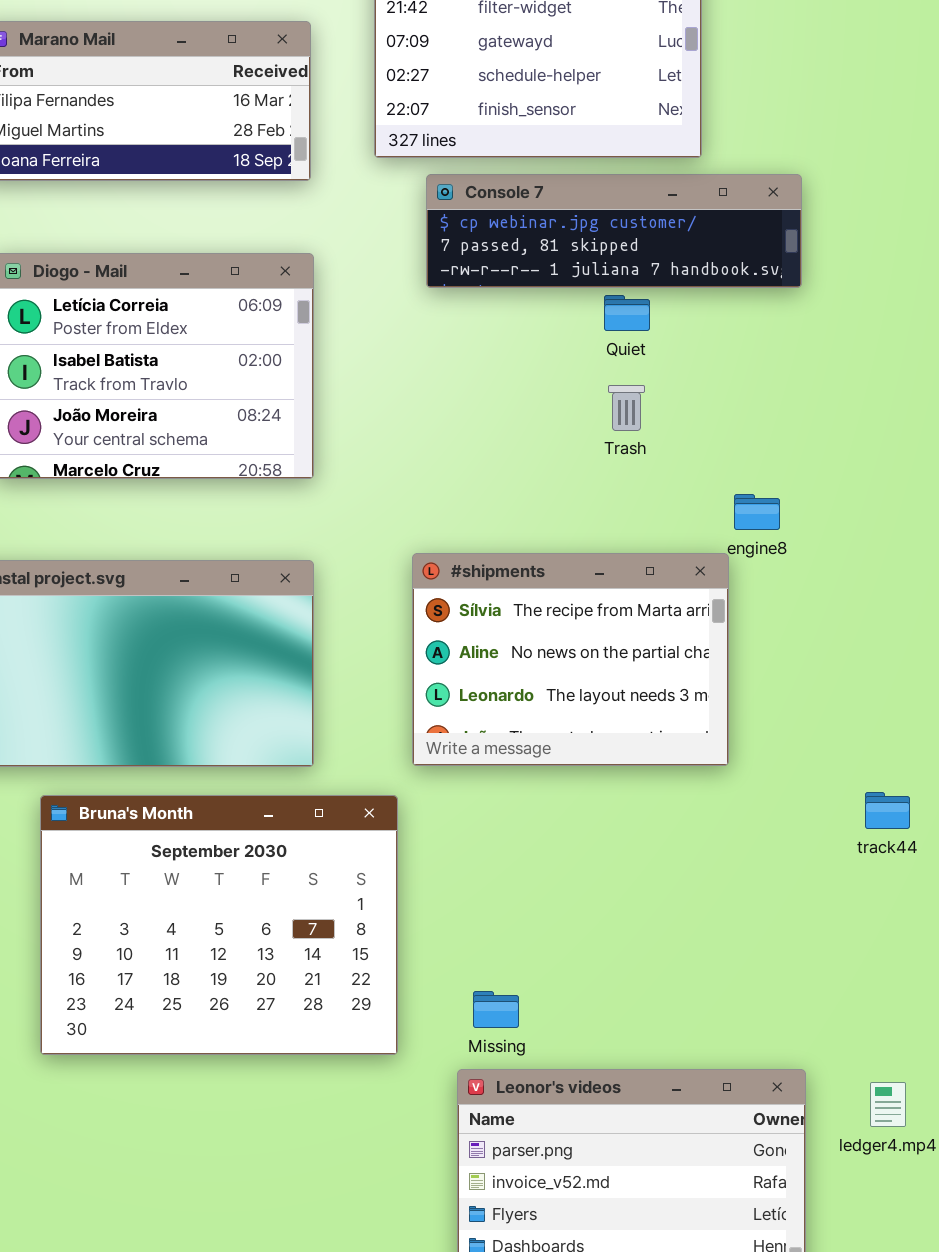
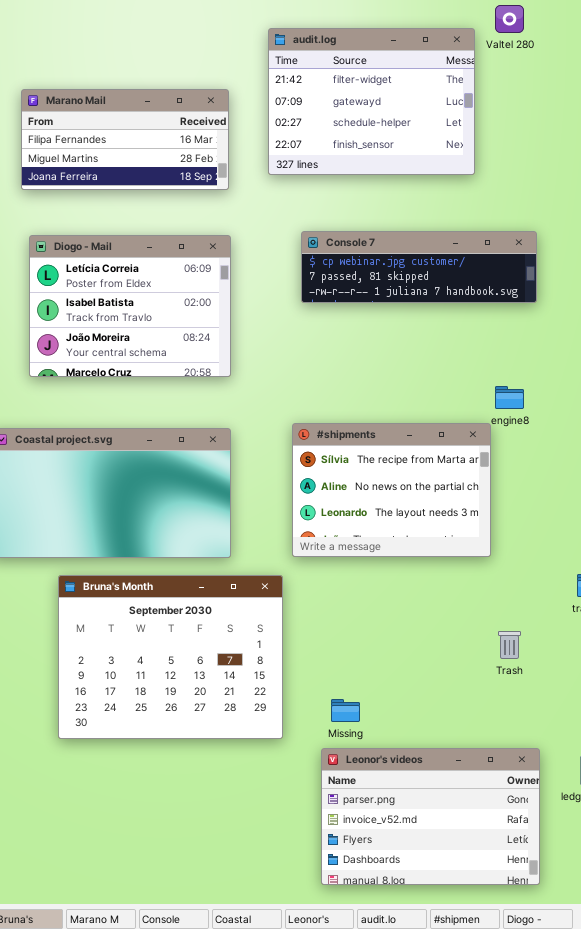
Console 7: [426,174,802,288] -> [301,231,537,303], moved
Trash: [608,385,645,431] -> [498,631,521,659], moved

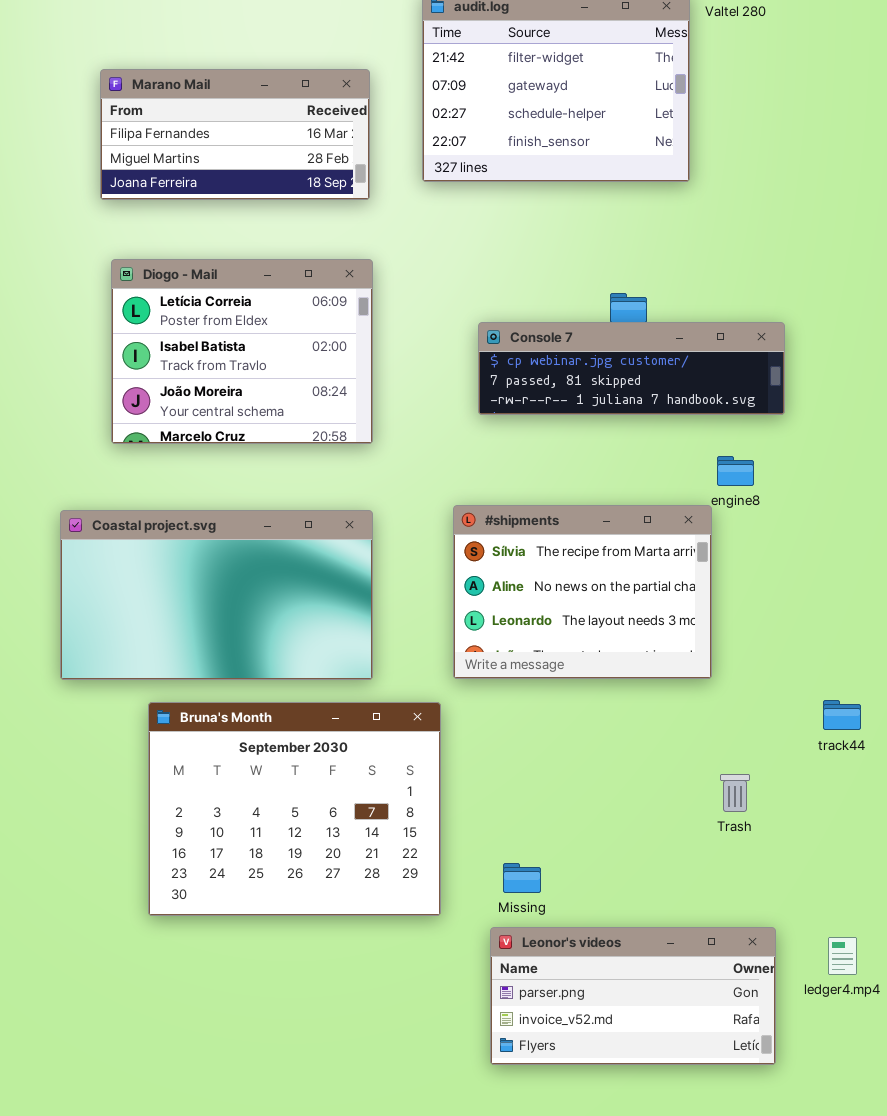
Console 7: [301,231,537,303] -> [478,322,785,415], moved
Leonor's videos: [321,748,540,885] -> [490,927,776,1065], resized

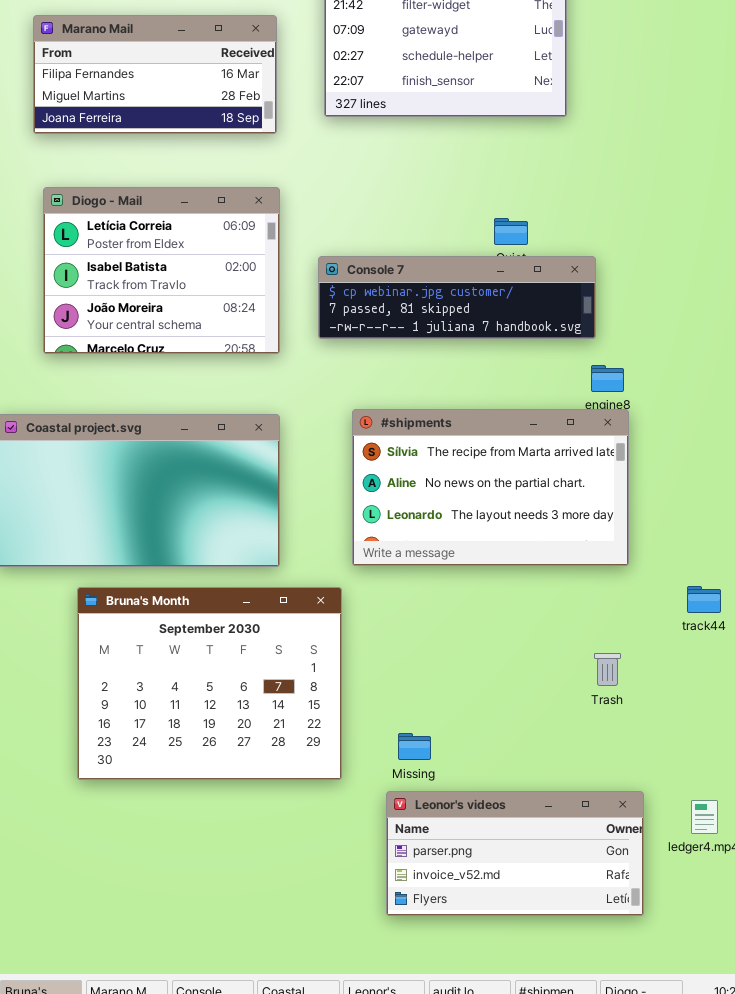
Console 7: [478,322,785,415] -> [318,256,596,339], moved
#shipments: [453,505,712,679] -> [352,409,629,566], resized

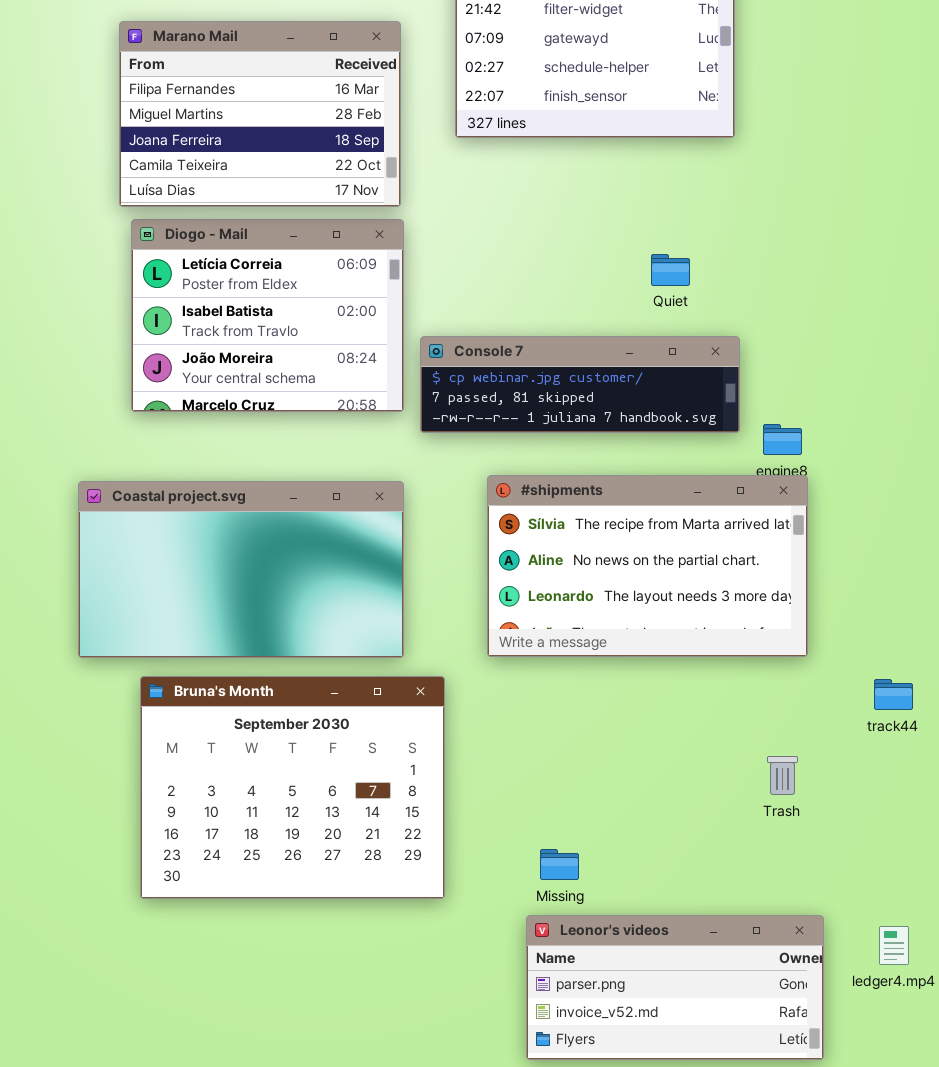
Marano Mail: [33,15,277,134] -> [119,21,401,207], resized
Console 7: [318,256,596,339] -> [420,336,740,433], moved
Bruna's Month: [77,587,342,780] -> [140,676,445,899], moved

